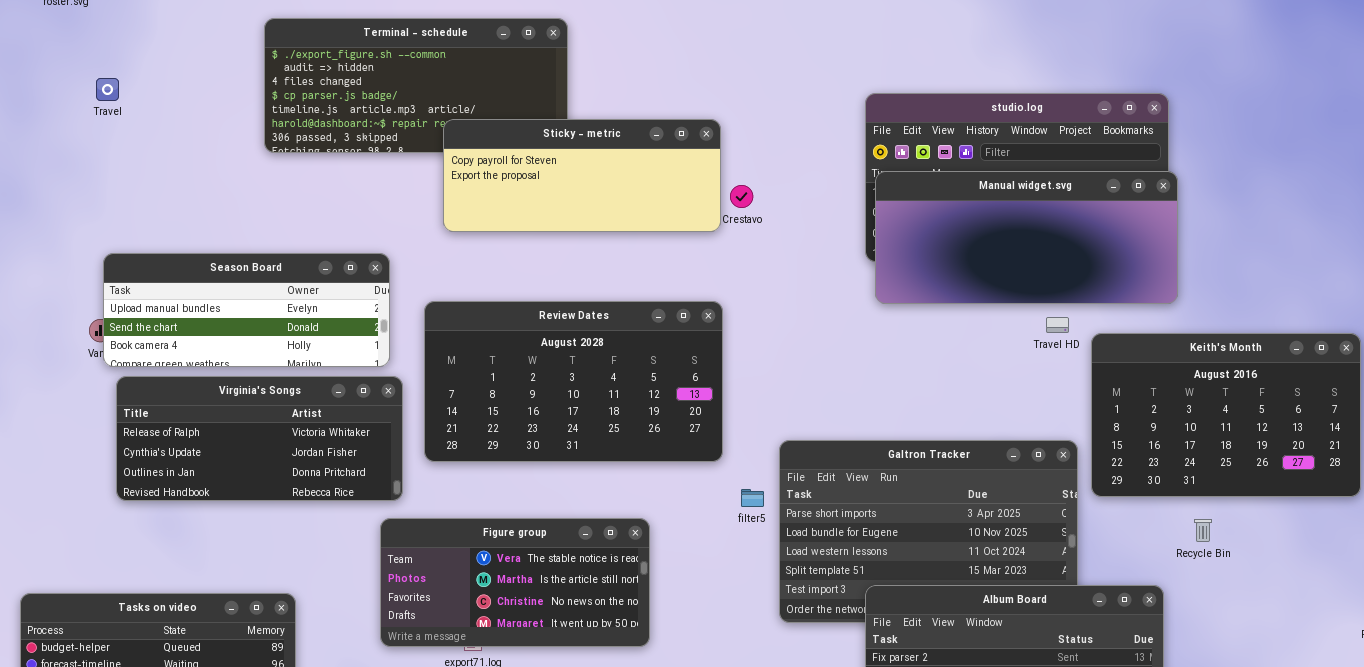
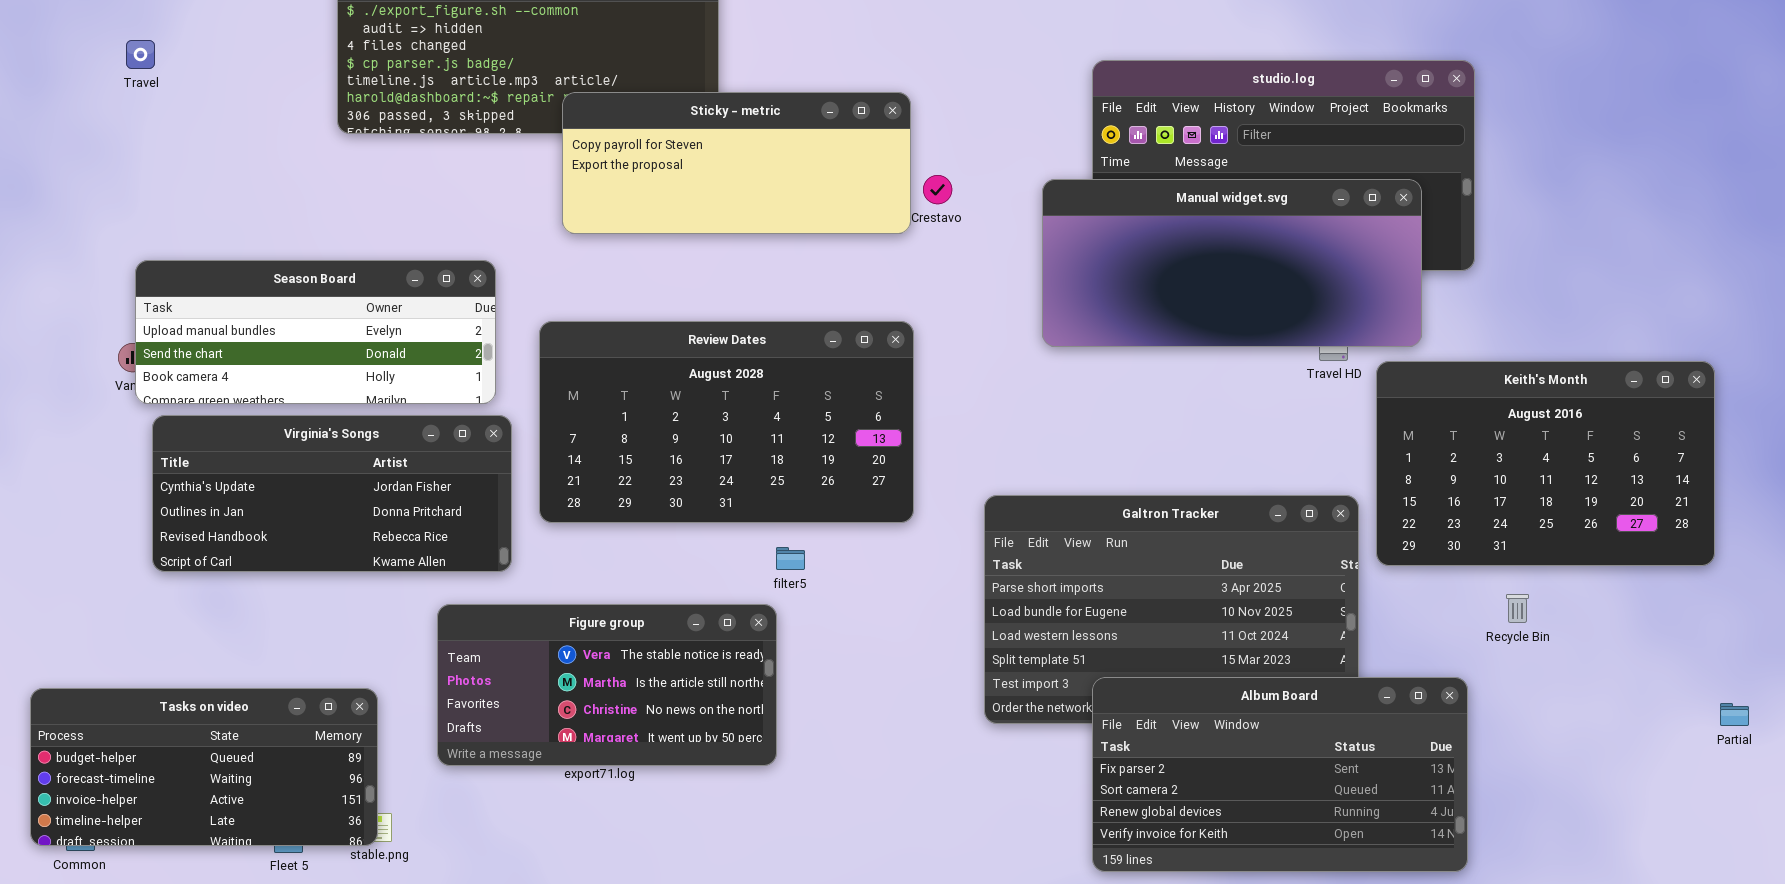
Manual widget.svg: [875,171,1178,304] -> [1042,179,1422,347], moved
Virginia's Songs: [116,376,403,501] -> [152,415,512,572], scrolled down 1 row
filter5: [741,489,764,507] -> [776,547,805,570], moved
Figure group: [380,518,650,647] -> [437,604,777,766], moved

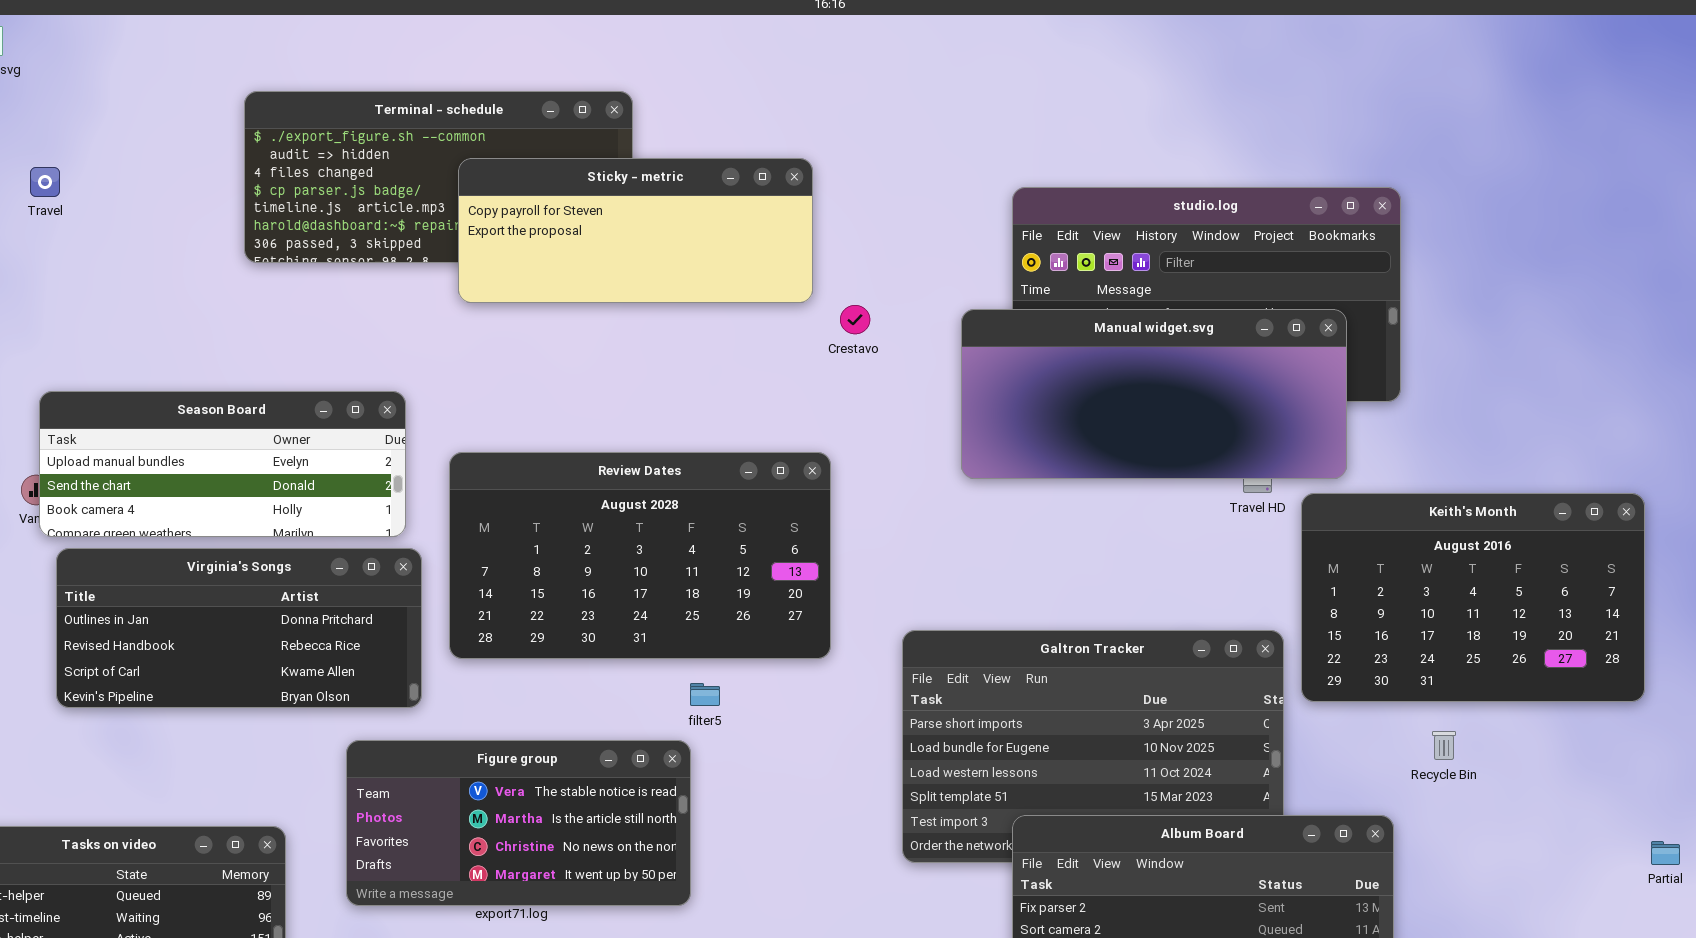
Sticky - metric: [562,92,911,234] -> [458,158,813,303], moved
Virginia's Songs: [152,415,512,572] -> [56,548,422,708], scrolled down 1 row

